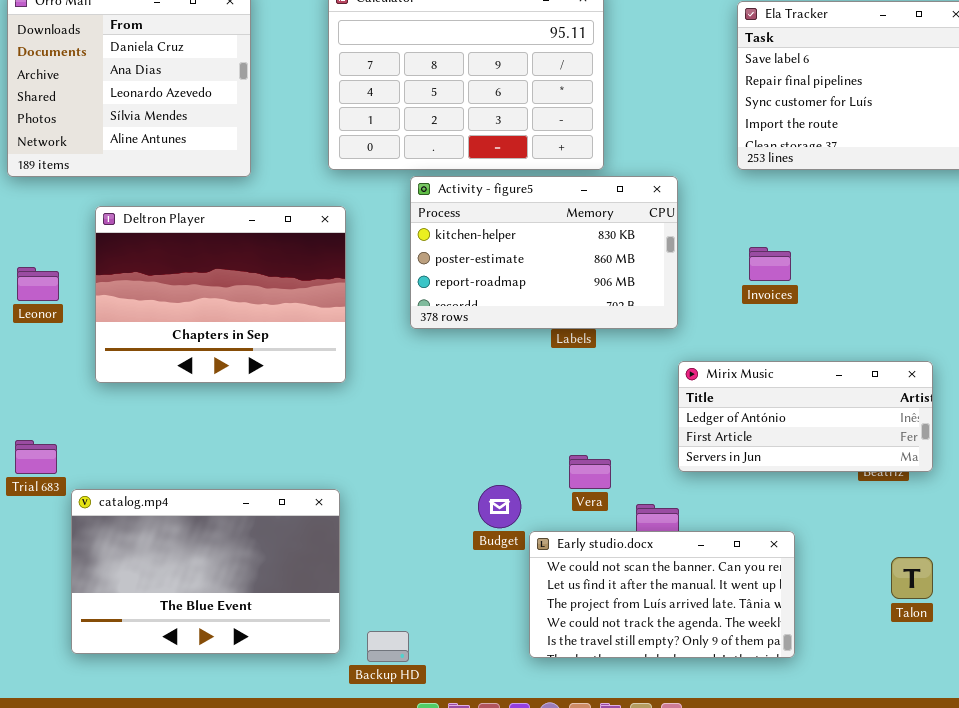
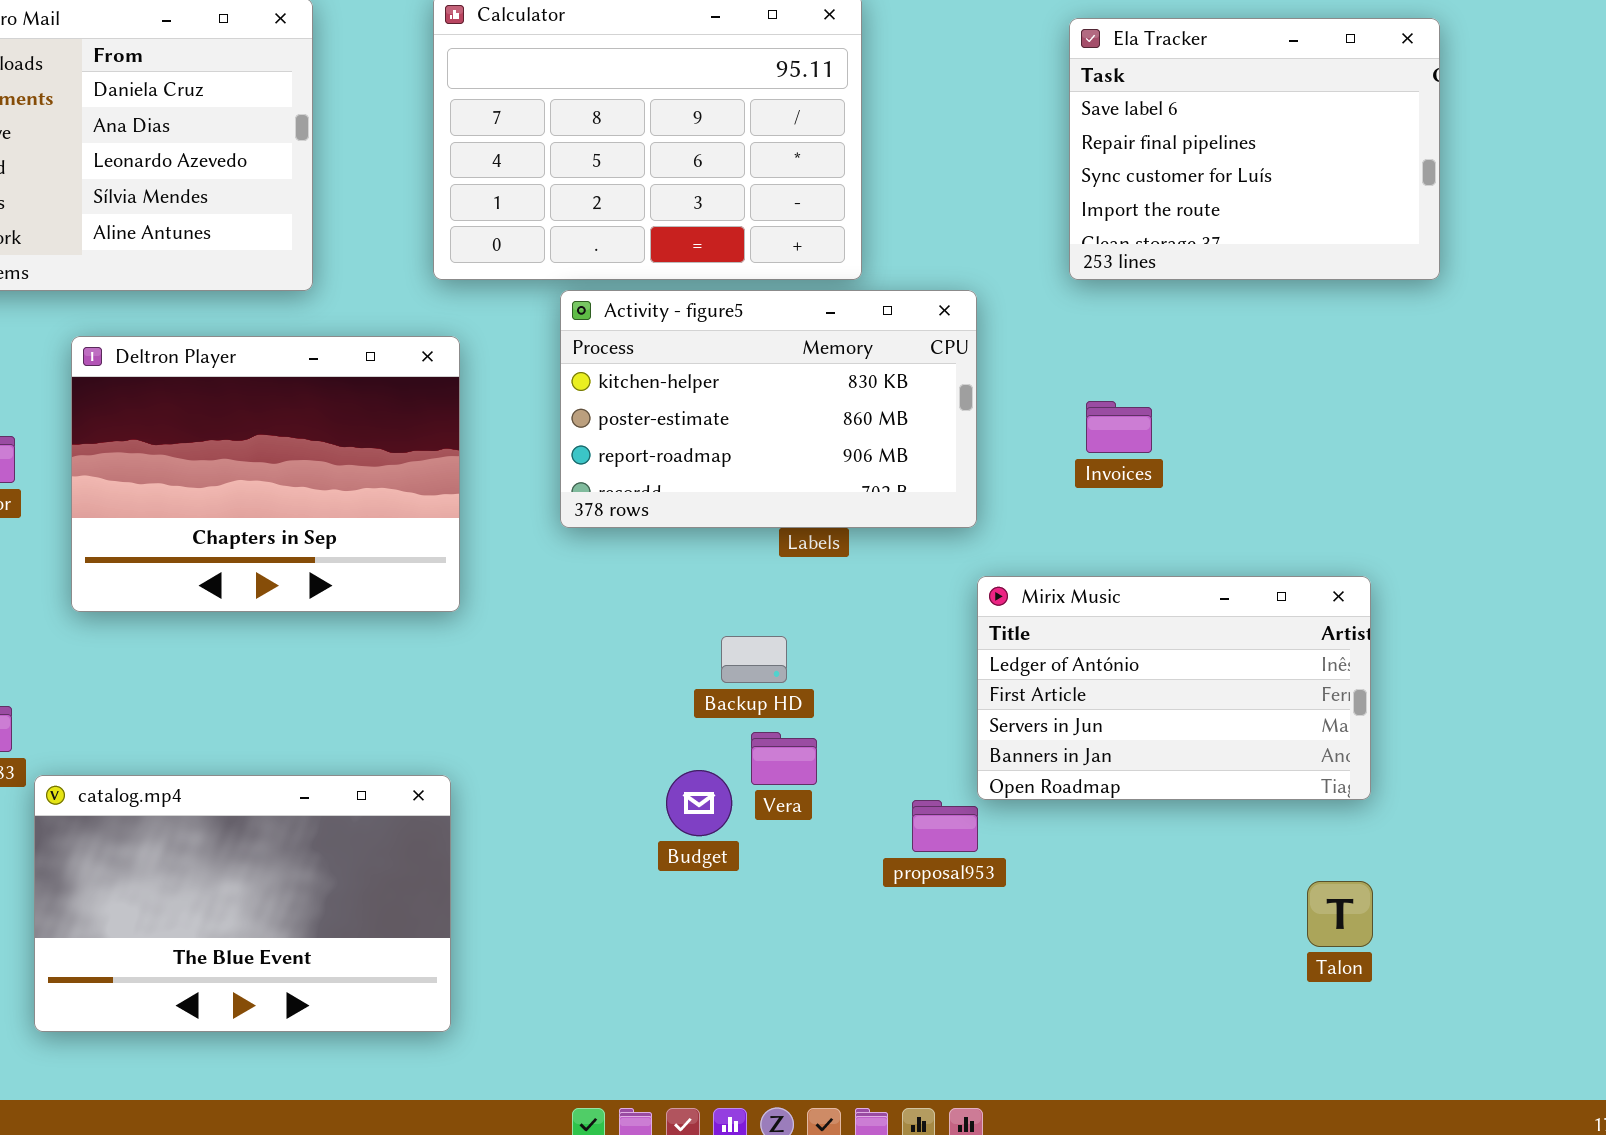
Mirix Music: [678,361,933,472] -> [977,576,1371,800], resized
Vera: [569,455,611,489] -> [751,732,817,785], moved
Early studio.docx: [529,531,795,658] -> none, closed
Backup HD: [367,631,409,662] -> [721,636,787,683], moved

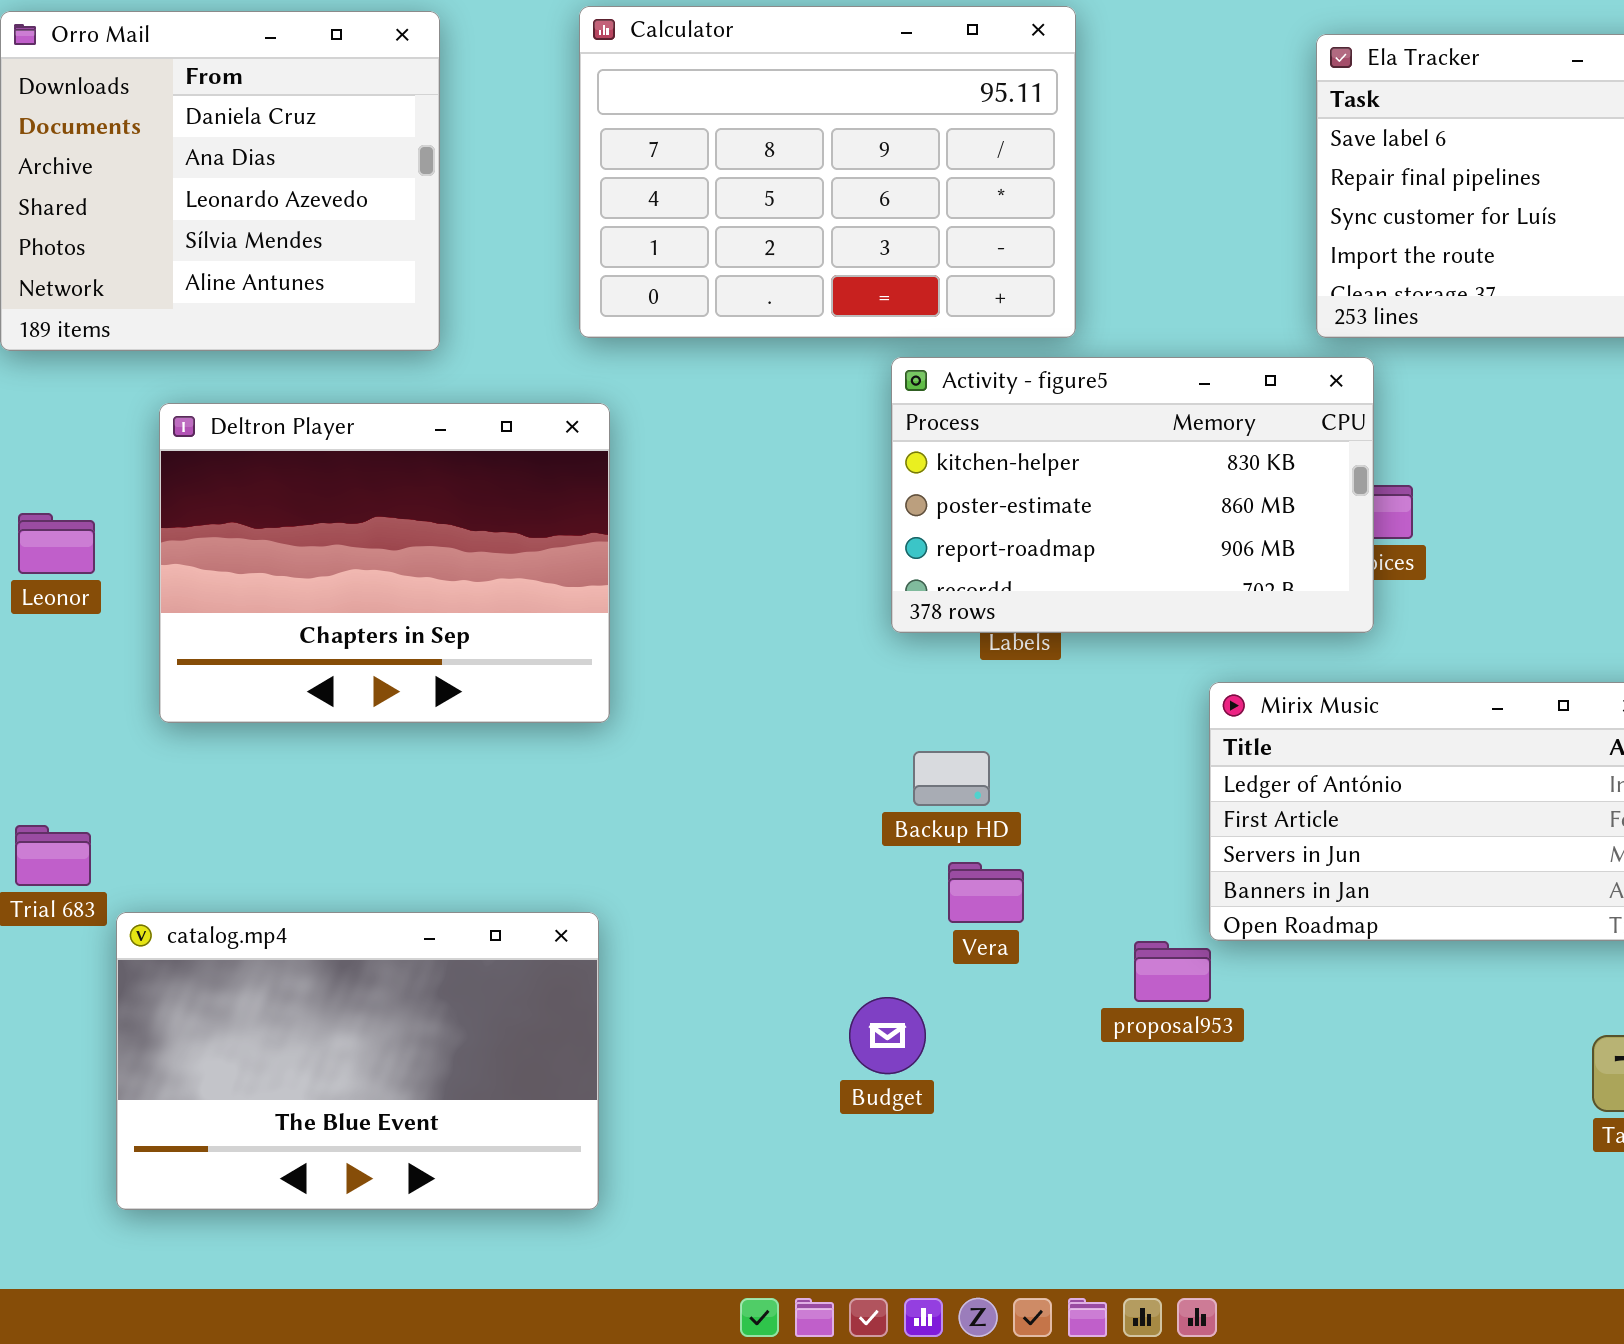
Activity - figure5: [560,290,977,528] -> [891,357,1374,633], moved
Budget: [666,770,732,836] -> [849,997,926,1074], moved

